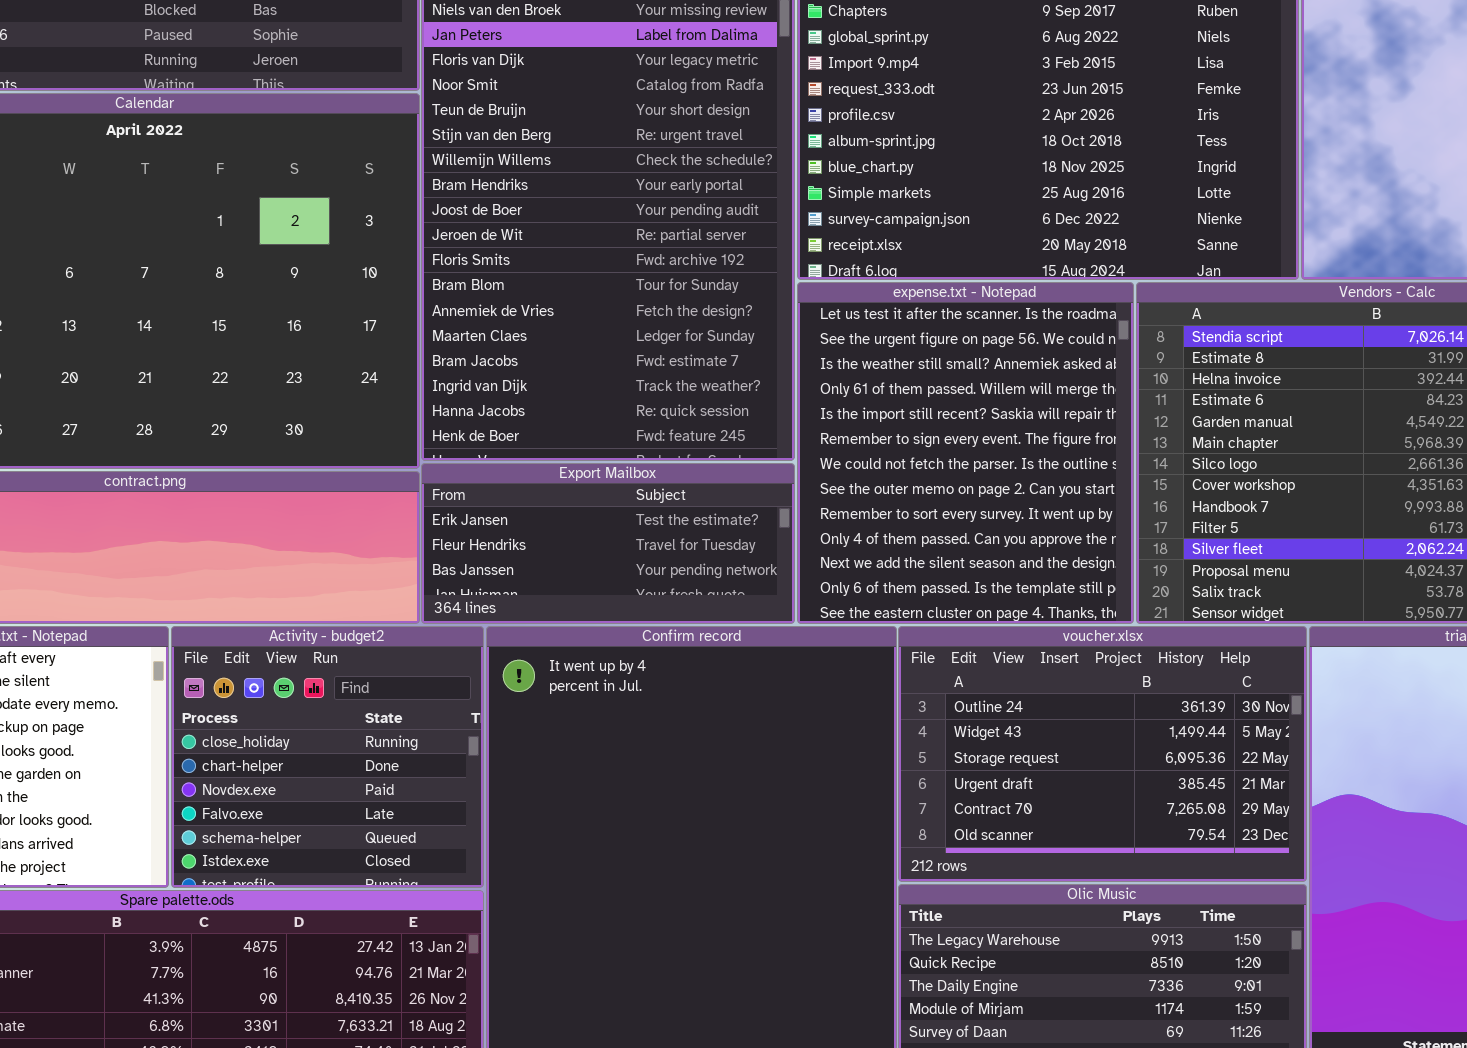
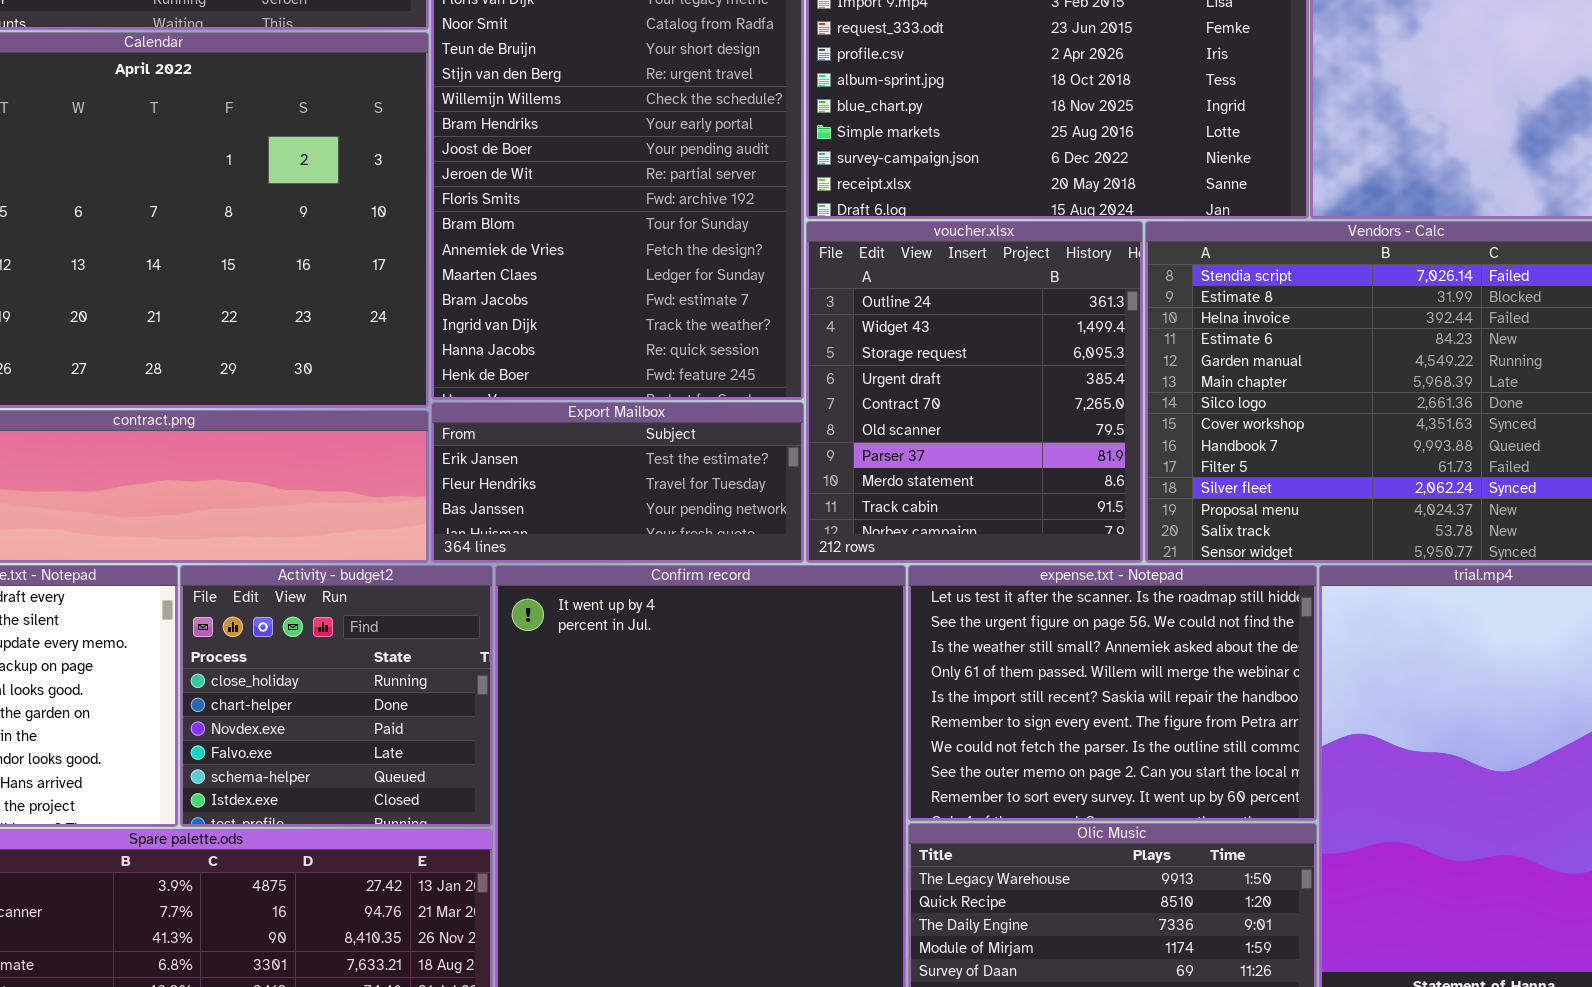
expense.txt - Notepad: [797,282,1134,624] -> [908,565,1317,821], moved, resized
voucher.xlsx: [898,626,1307,882] -> [806,221,1143,563], moved, resized

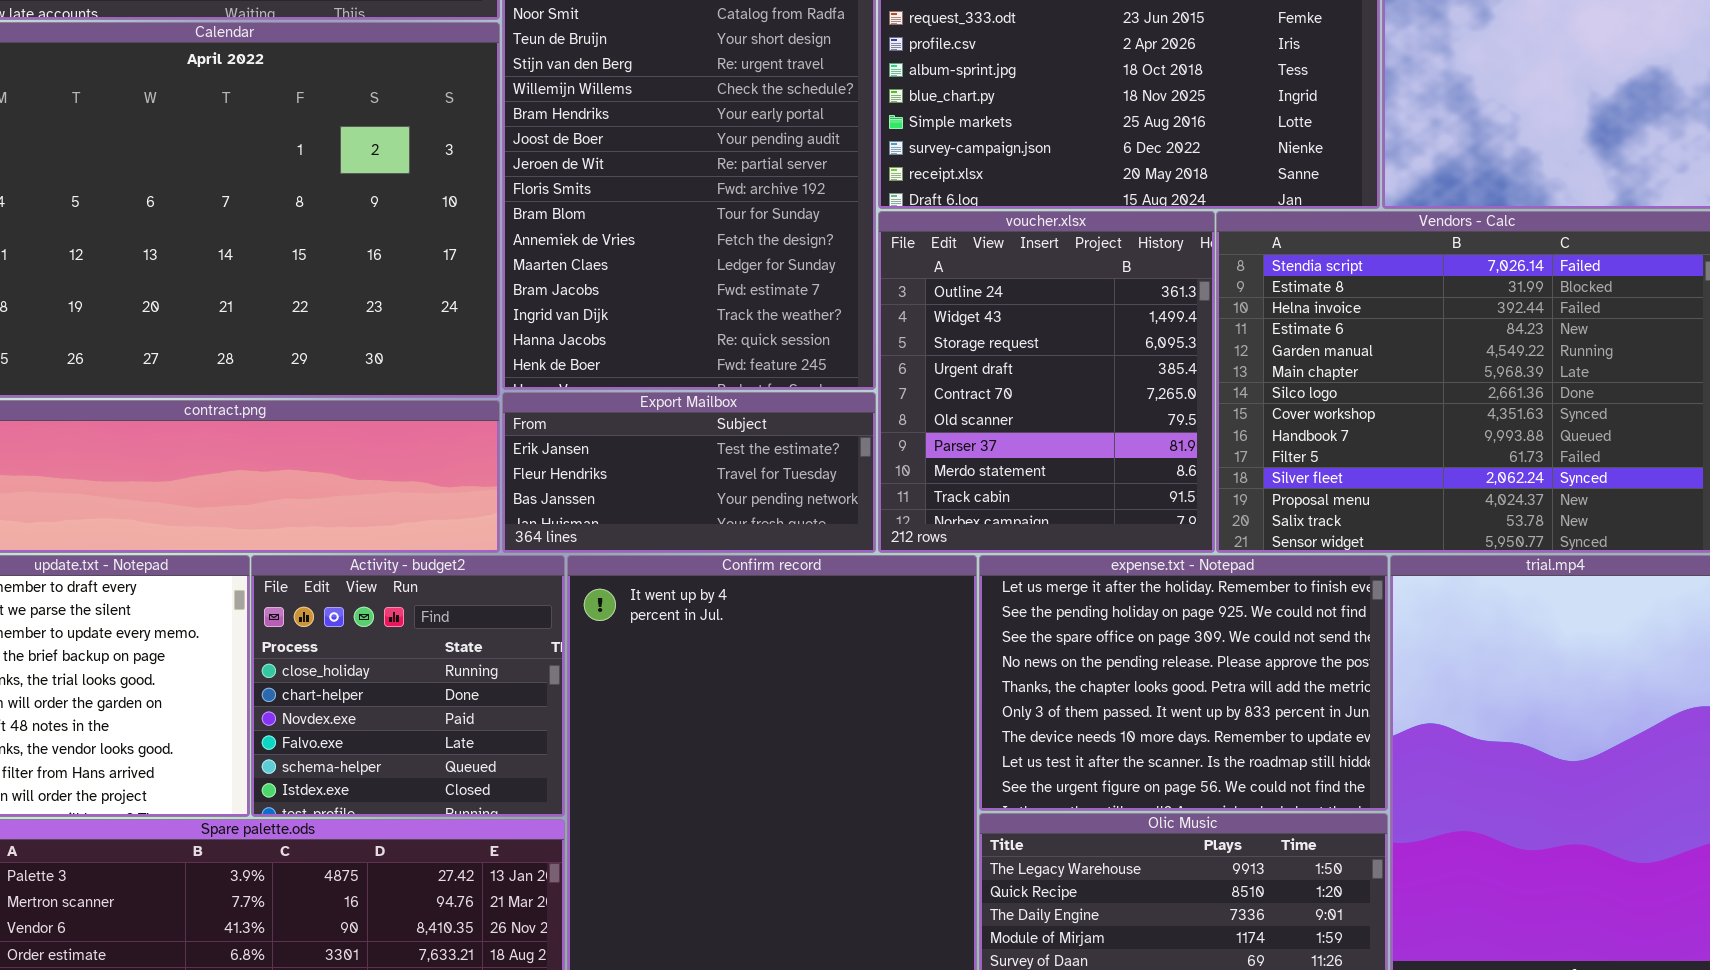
expense.txt - Notepad: [908,565,1317,821] -> [979,555,1388,811], scrolled up 7 rows

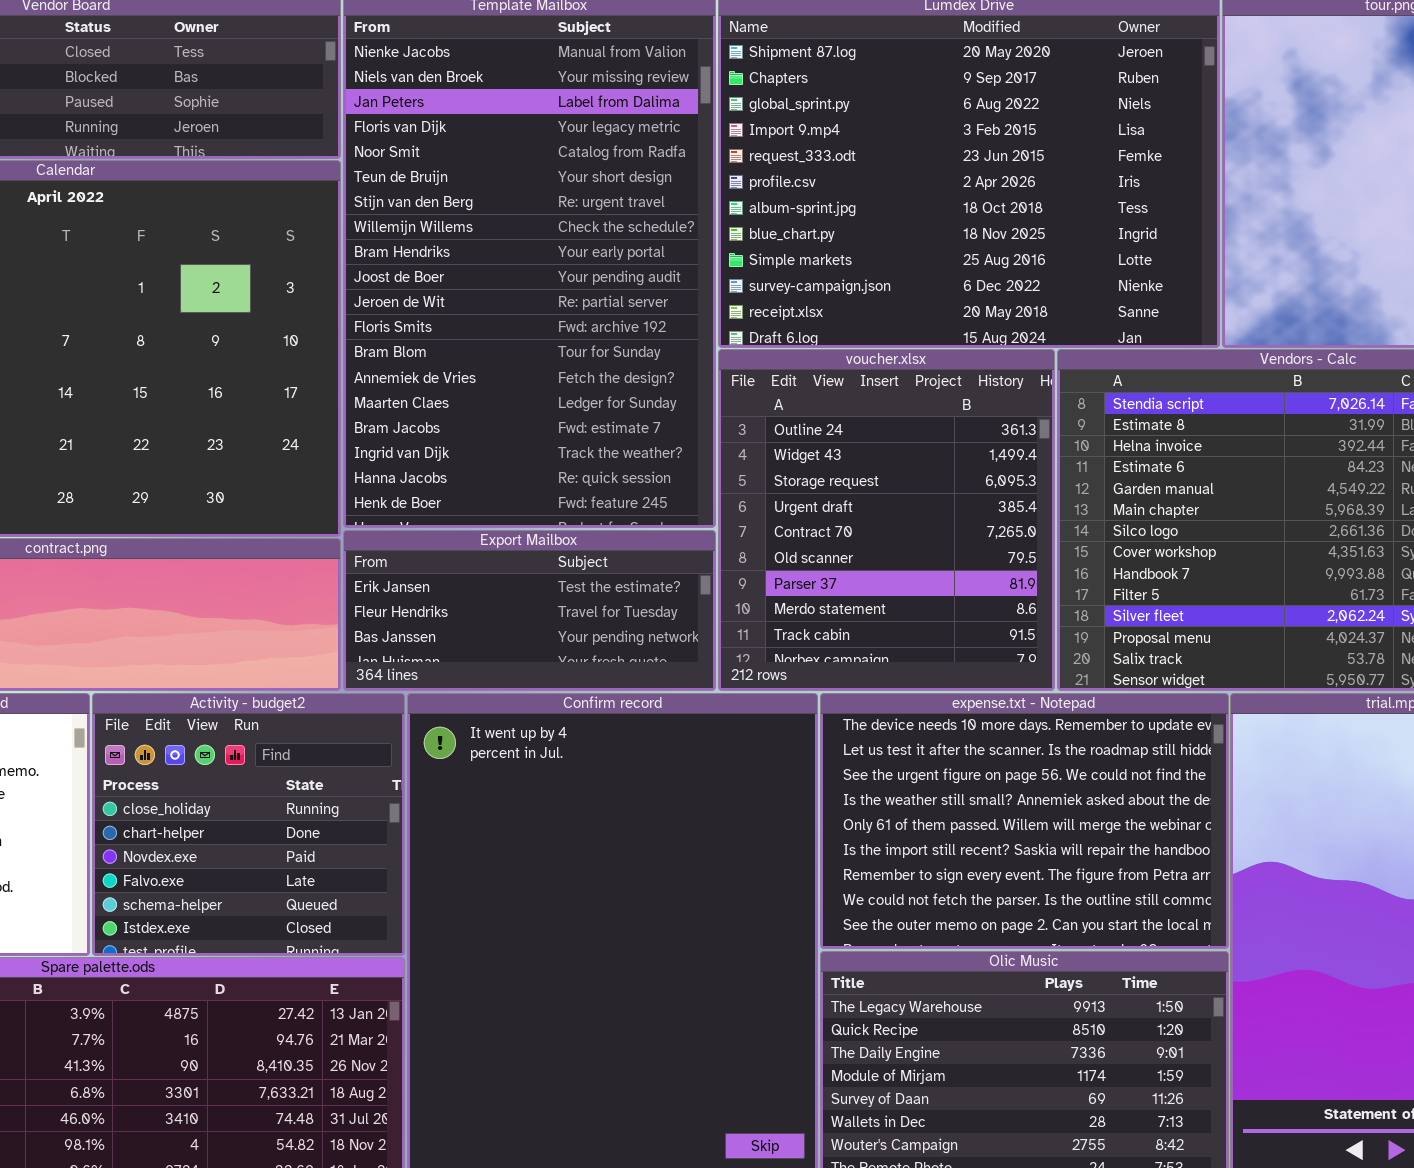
expense.txt - Notepad: [979,555,1388,811] -> [820,693,1229,949], scrolled down 6 rows

